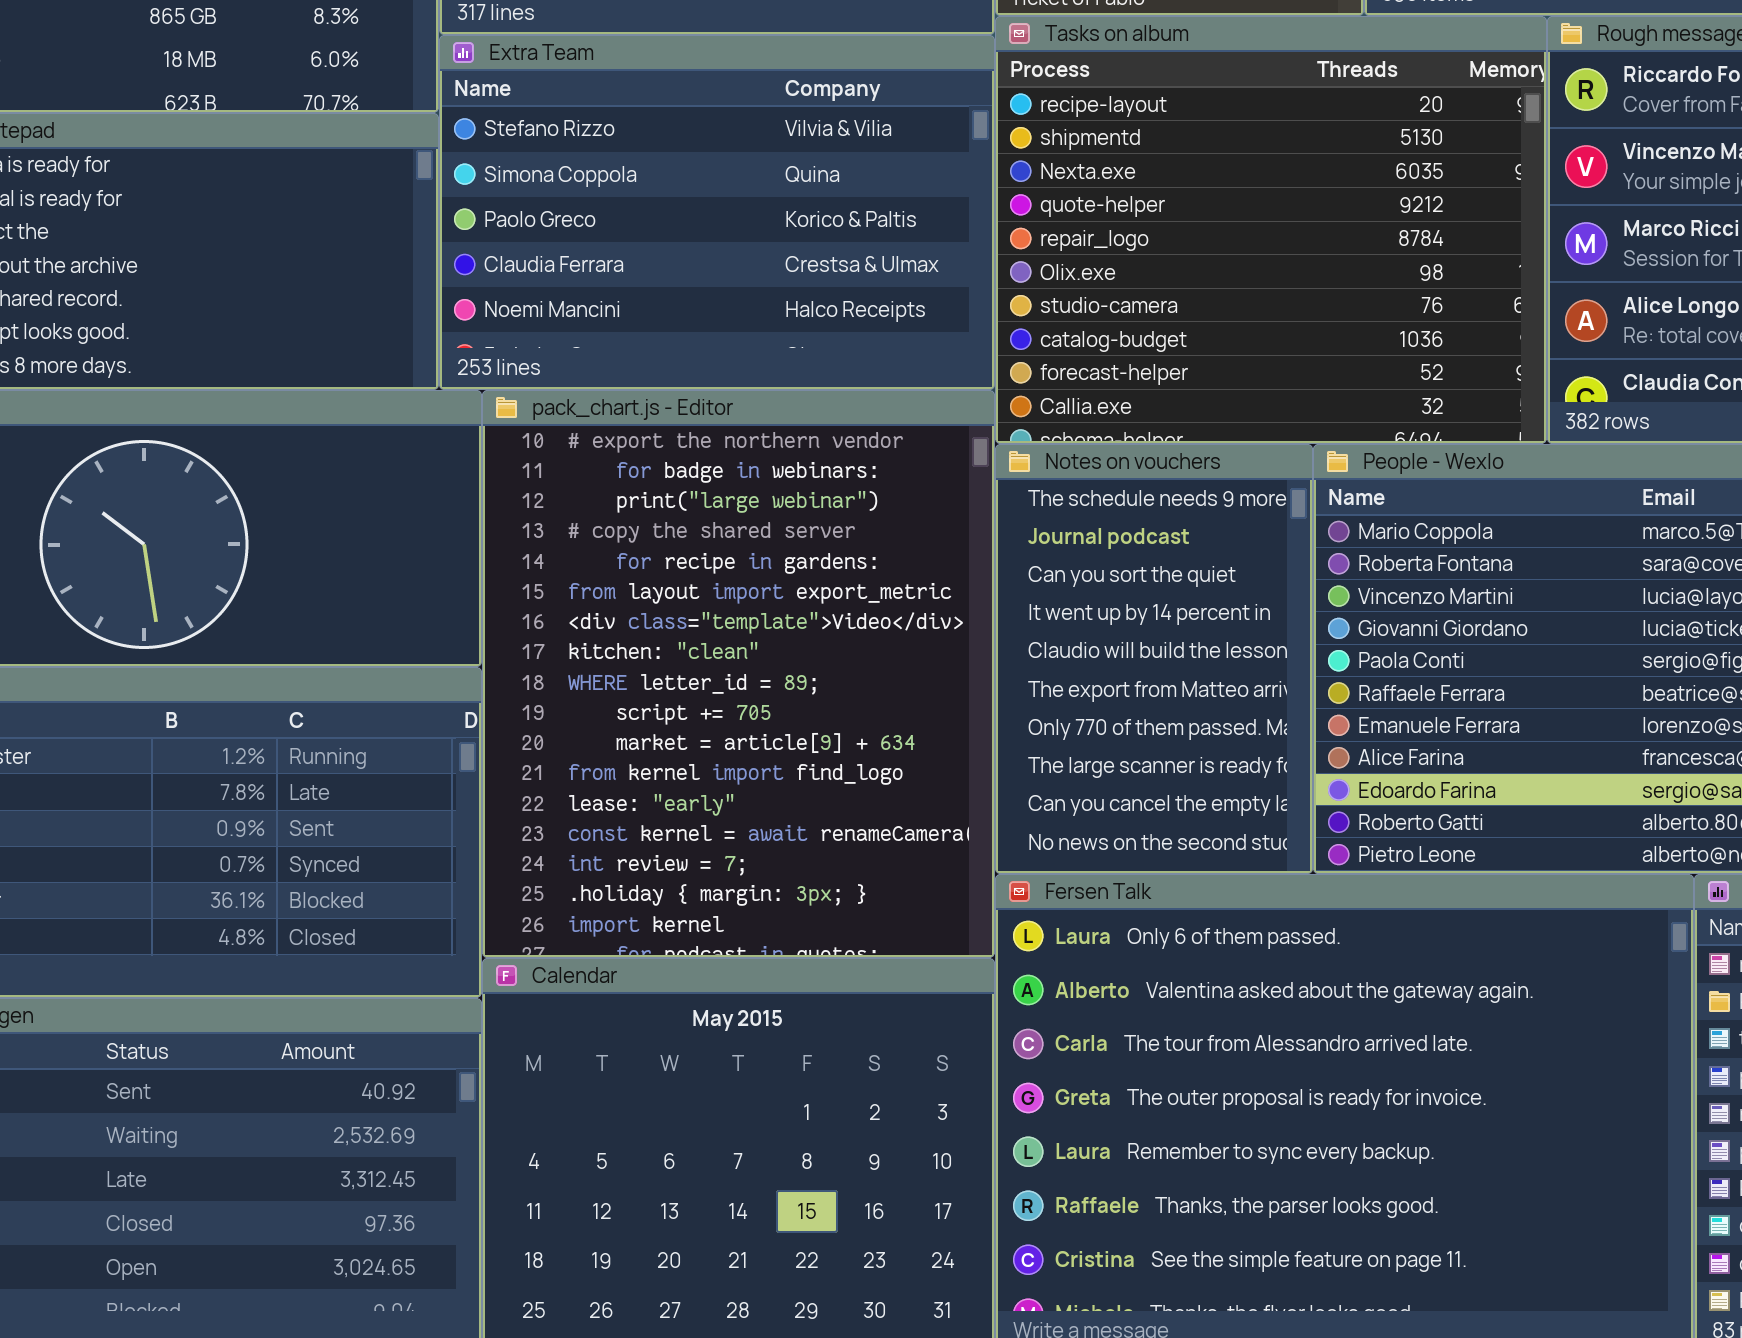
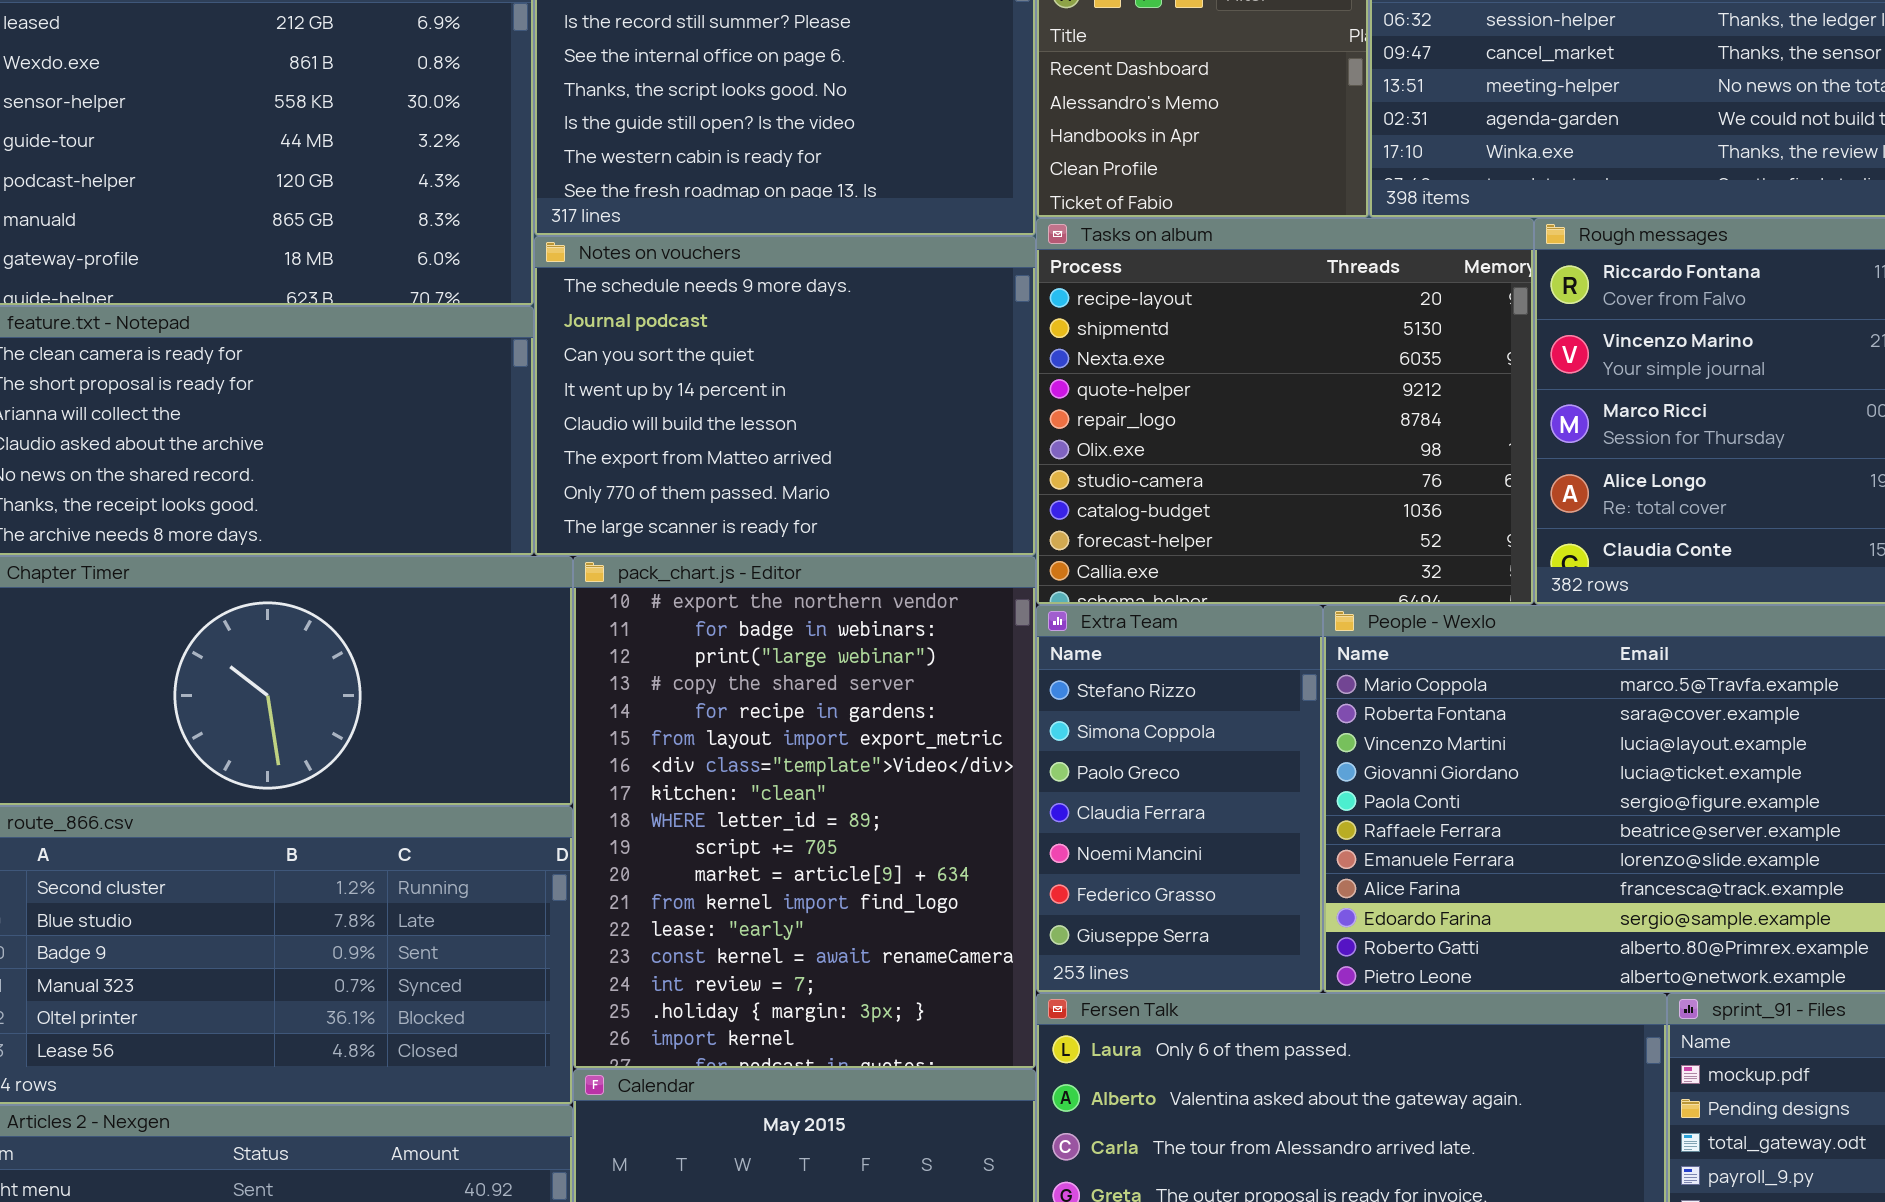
Extra Team: [439,35,995,390] -> [1036,605,1323,993], moved, resized
Notes on vouchers: [995,444,1313,874] -> [534,236,1036,556], moved, resized

